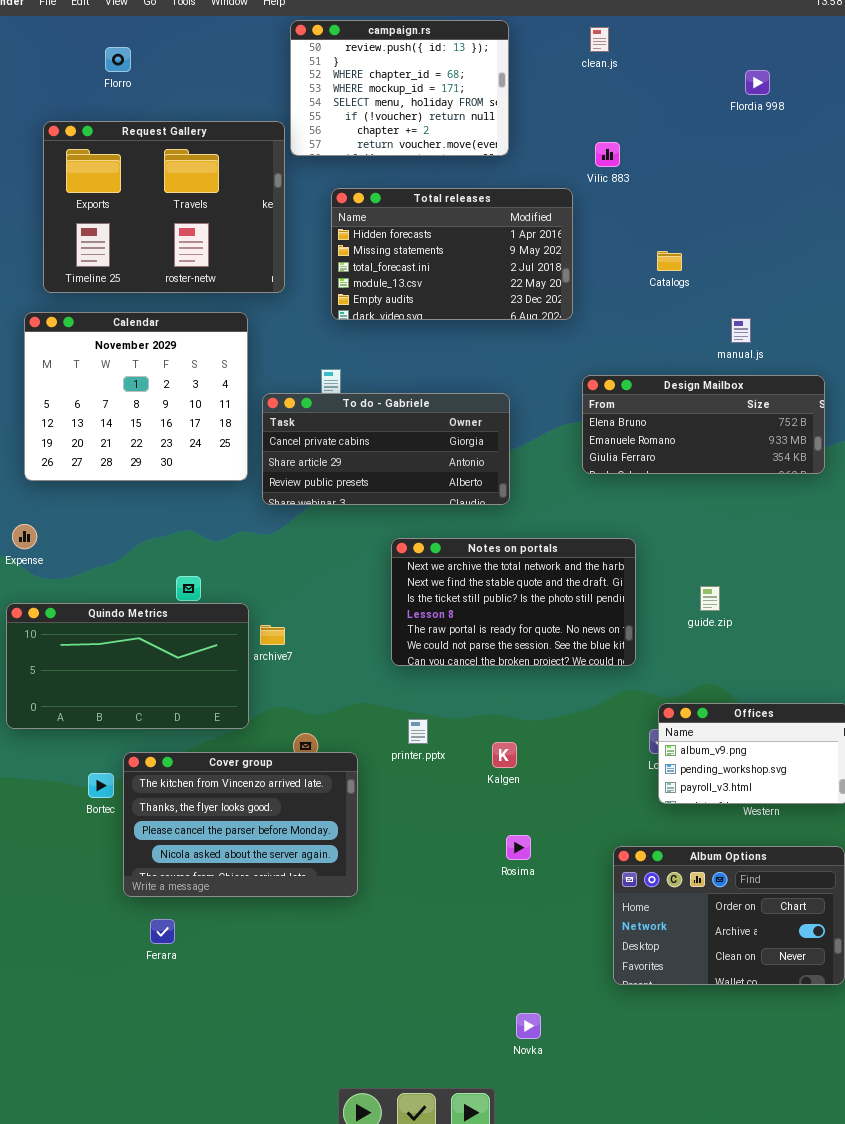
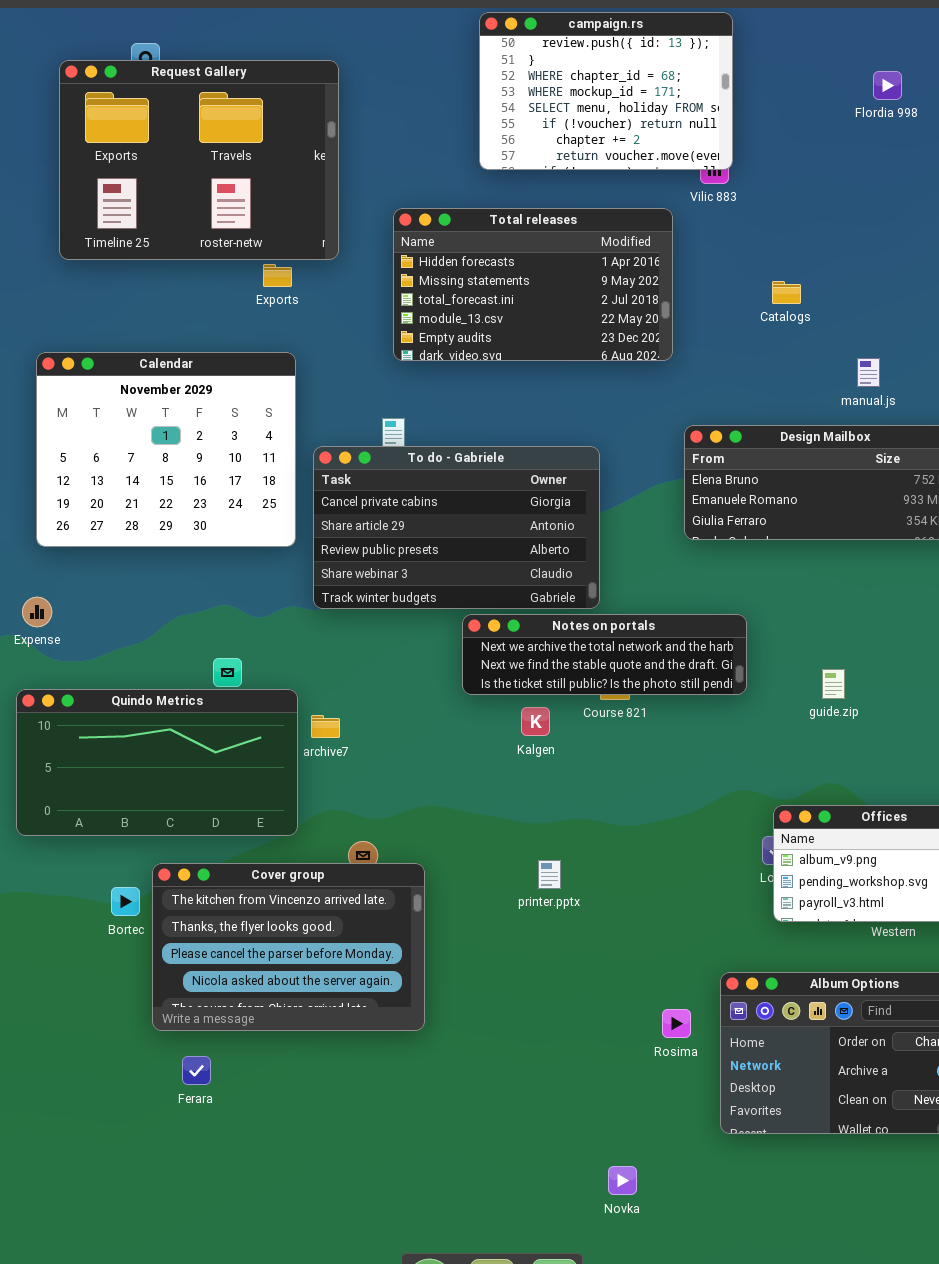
campaign.rs: [290,20,509,156] -> [479,12,733,170], moved
Request Gallery: [43,121,285,293] -> [59,60,339,260], moved
To do - Gabriele: [262,393,510,505] -> [313,446,600,609], resized
Notes on portals: [391,538,636,666] -> [462,614,747,695], resized
printer.pptx: [408,719,428,744] -> [538,860,561,889], moved
Kalgen: [492,742,517,768] -> [521,707,550,736], moved
Rosima: [506,835,531,860] -> [662,1009,691,1038], moved

